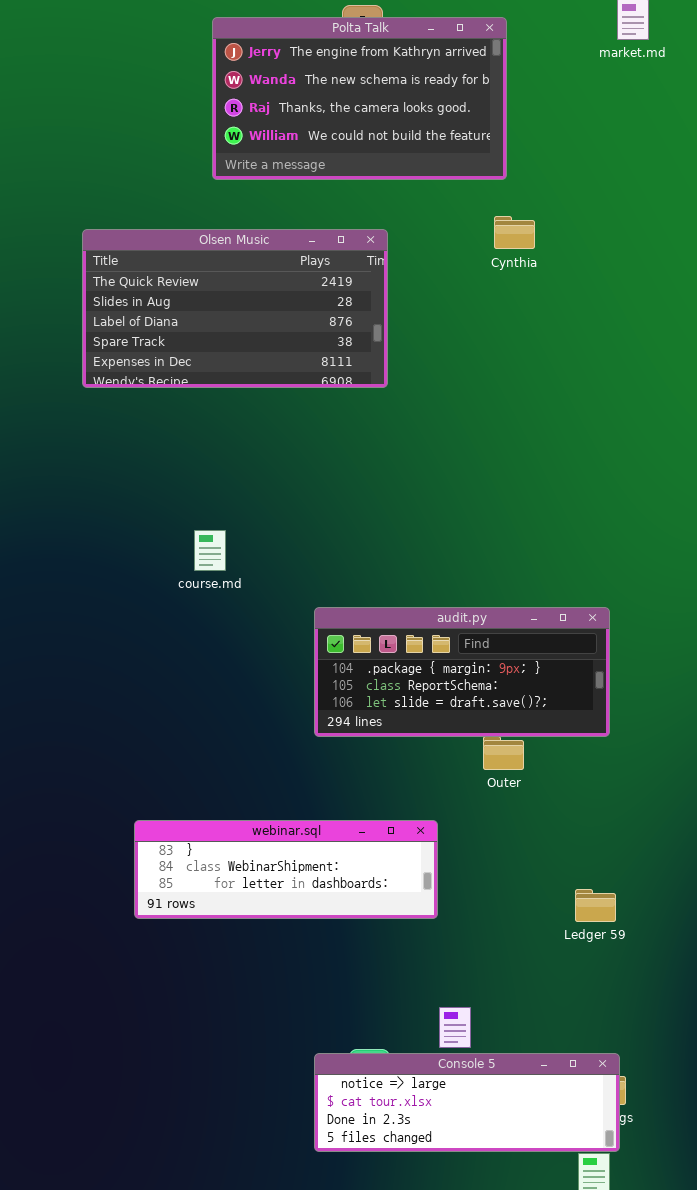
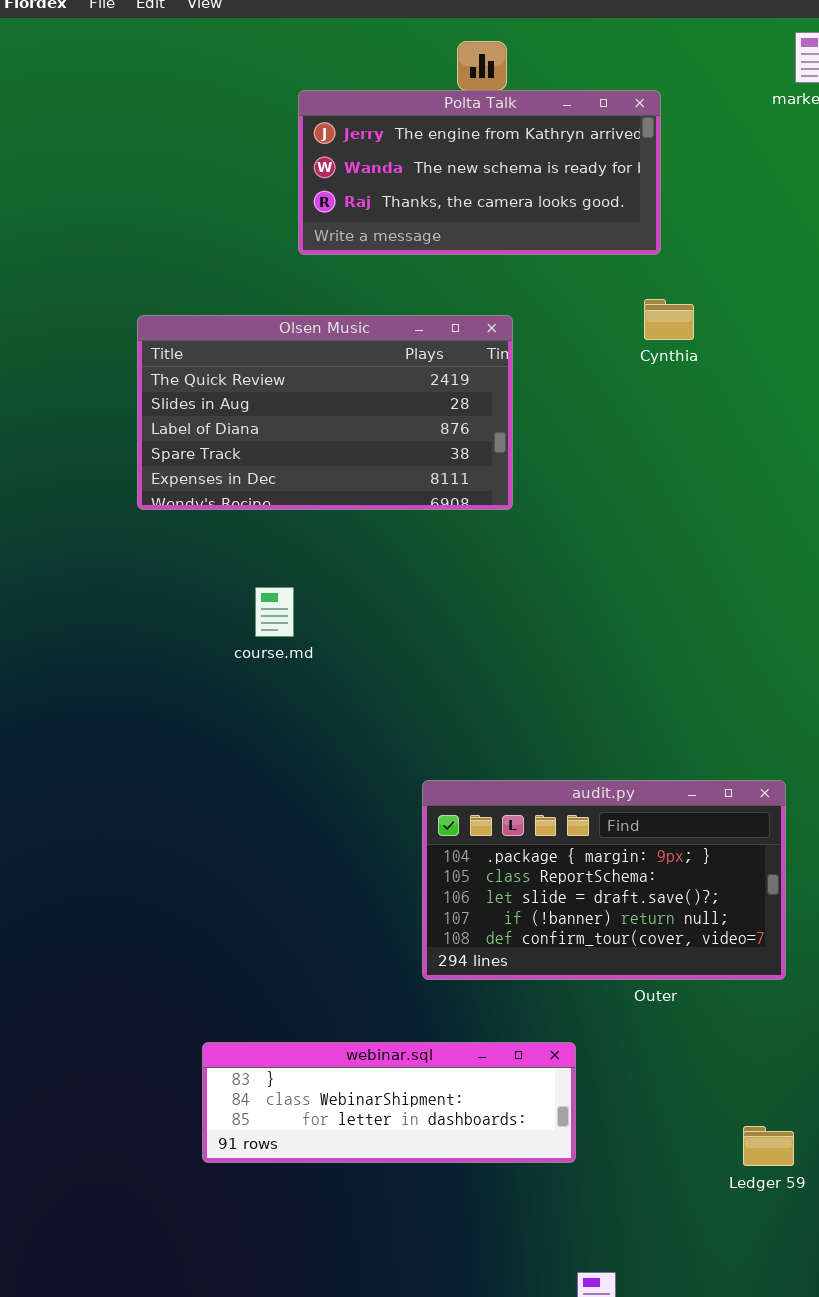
Polta Talk: [212,17,507,180] -> [298,90,661,255], resized
course.md: [194,530,226,571] -> [255,587,294,637], moved
audit.py: [314,607,610,737] -> [422,780,786,980], resized

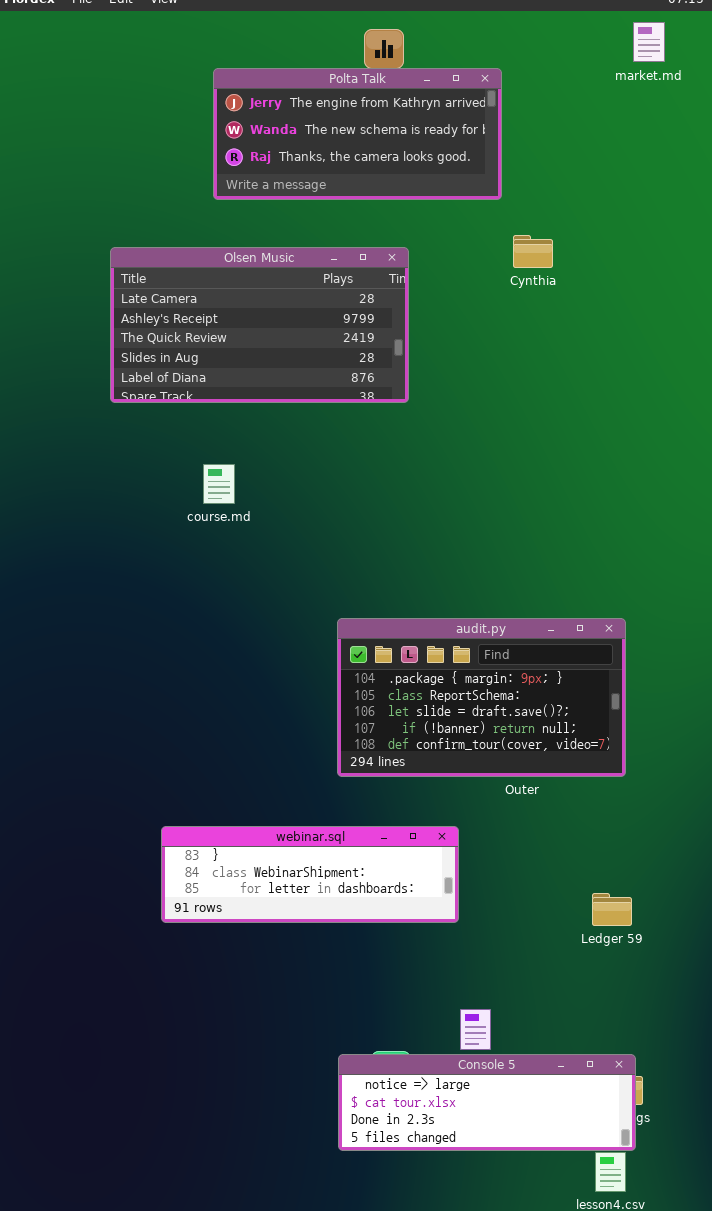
Polta Talk: [298,90,661,255] -> [213,68,502,200], moved
Olsen Music: [137,315,513,510] -> [110,247,409,403], scrolled up 2 rows

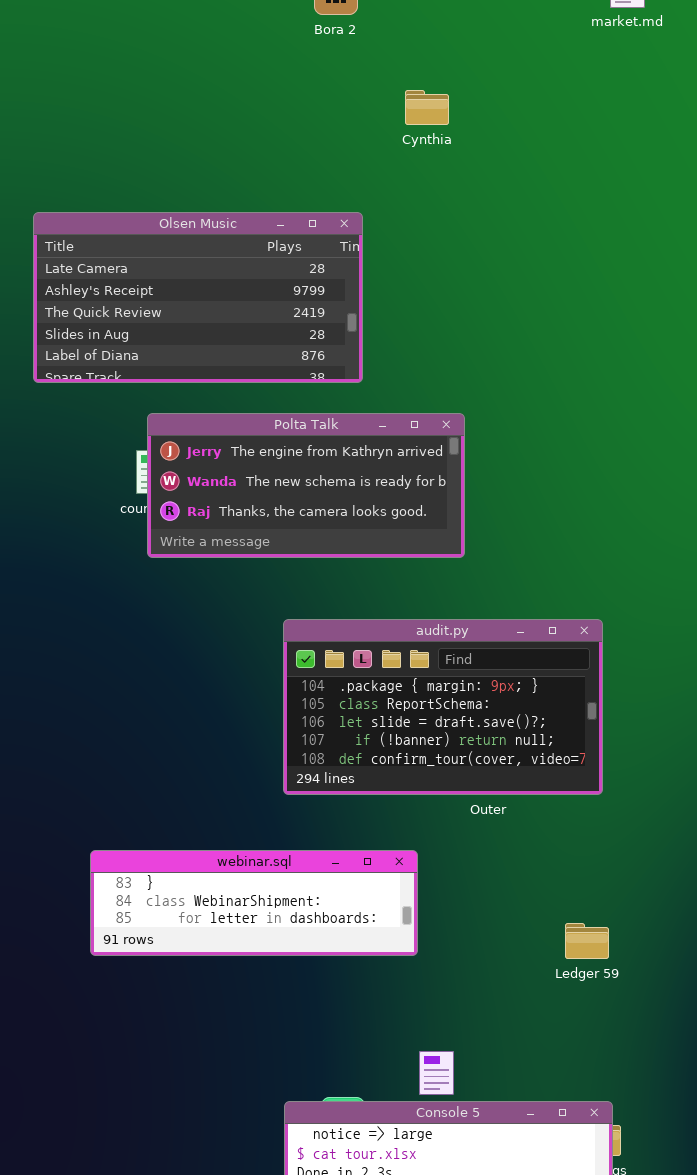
Polta Talk: [213,68,502,200] -> [147,413,465,558], moved
Cynthia: [513,235,553,268] -> [405,90,449,125], moved

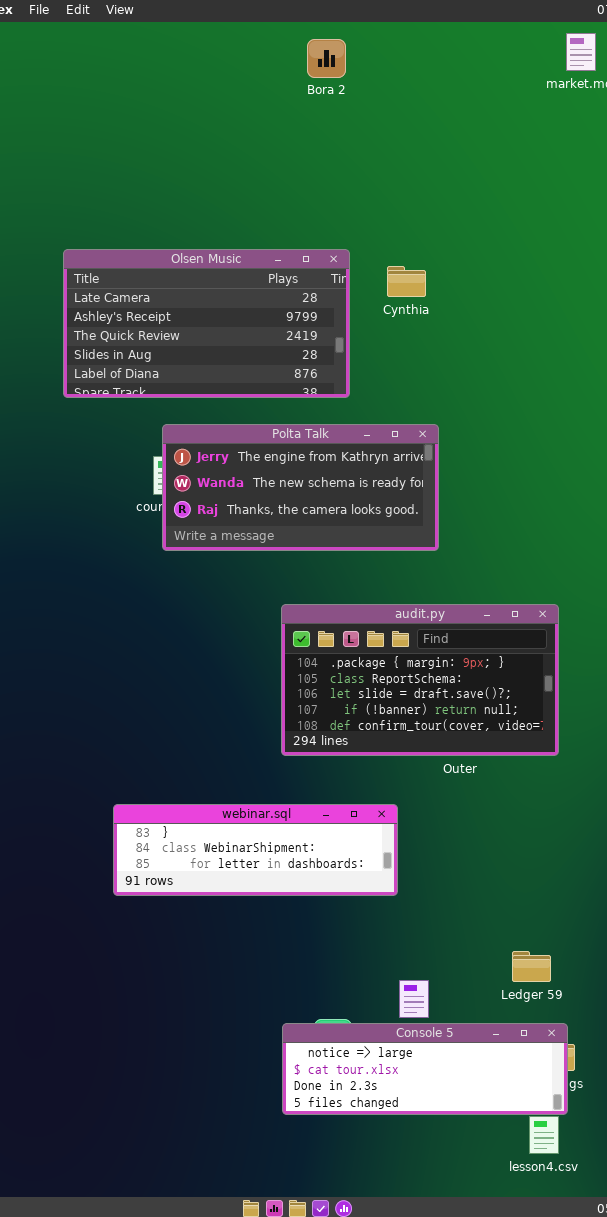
Cynthia: [405,90,449,125] -> [387,266,426,297], moved
Ledger 59: [565,923,609,959] -> [512,951,551,982], moved

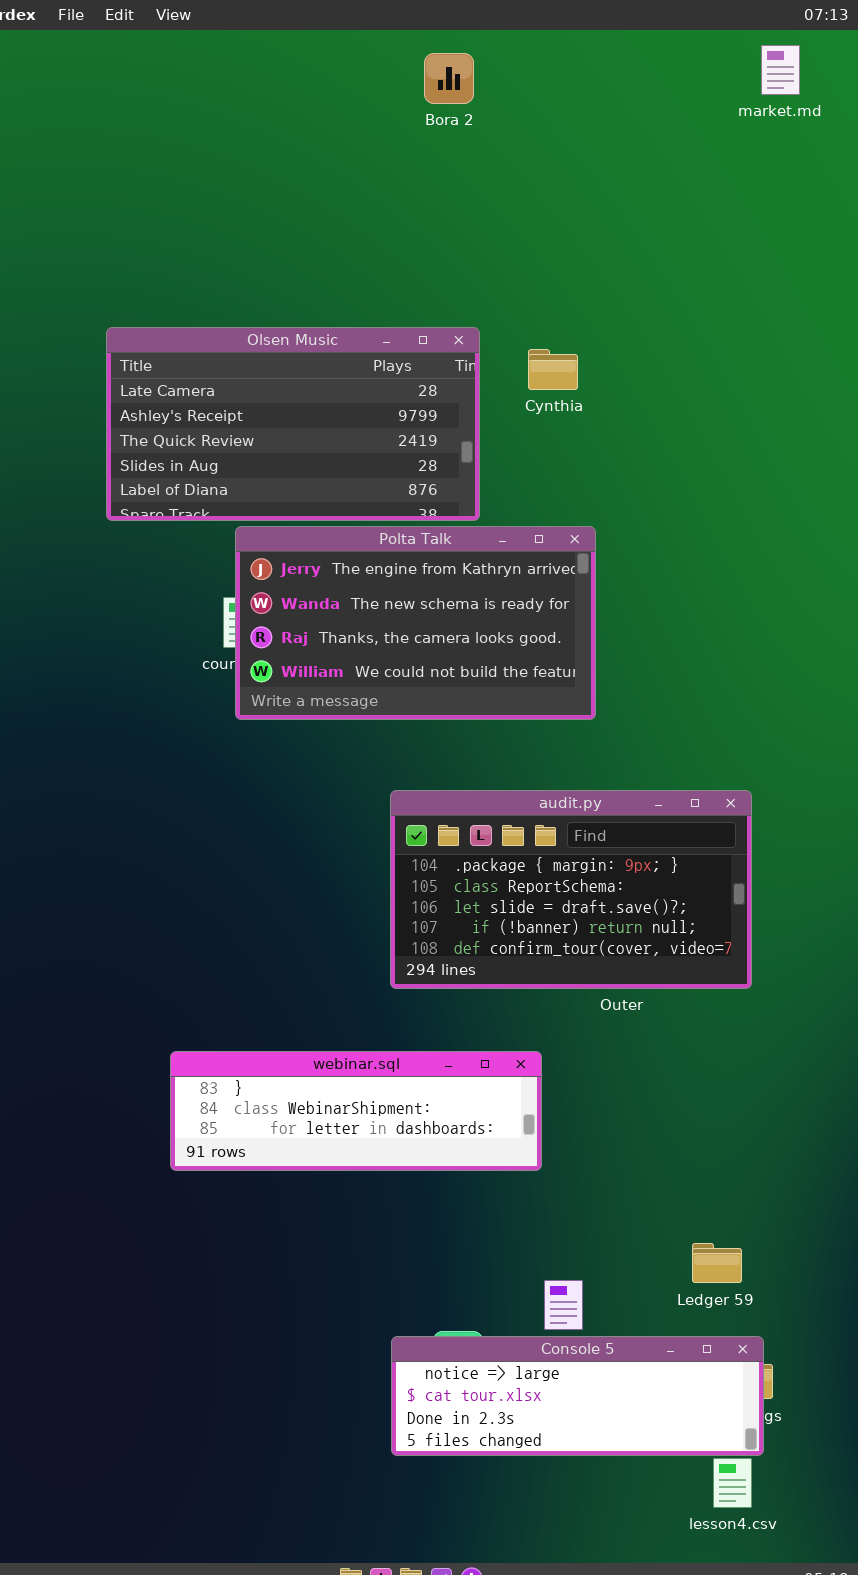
Polta Talk: [162,424,439,551] -> [235,526,596,720], resized

